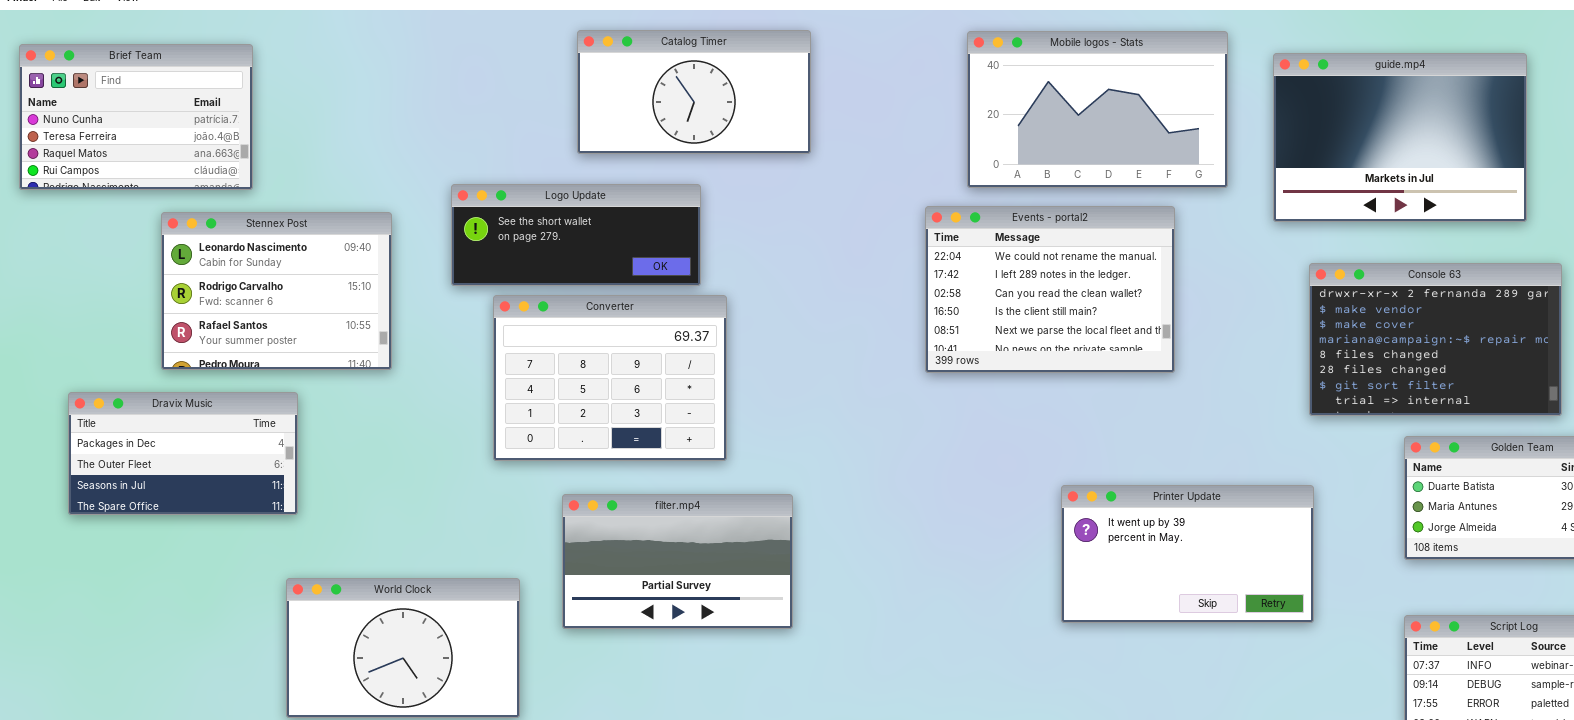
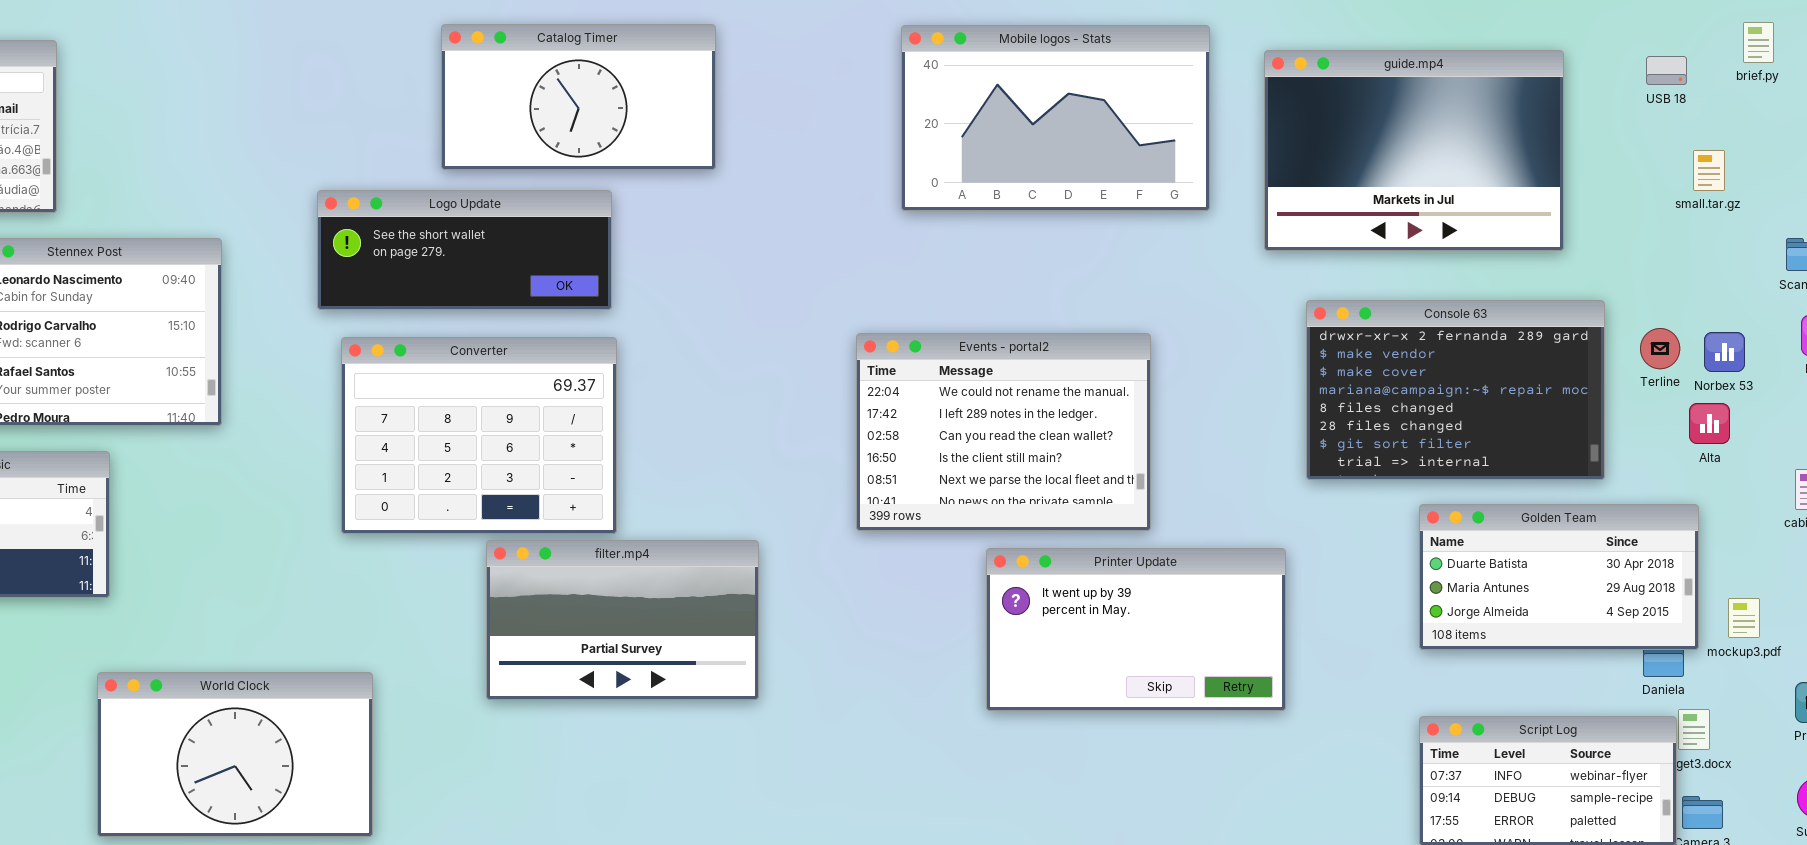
Logo Update: [451,184,701,286] -> [317,190,612,310], moved
Events - portal2: [925,206,1175,373] -> [856,333,1151,531], moved
Printer Update: [1061,485,1314,623] -> [986,548,1286,711], moved
filter.mp4: [562,494,793,629] -> [486,540,759,700], moved

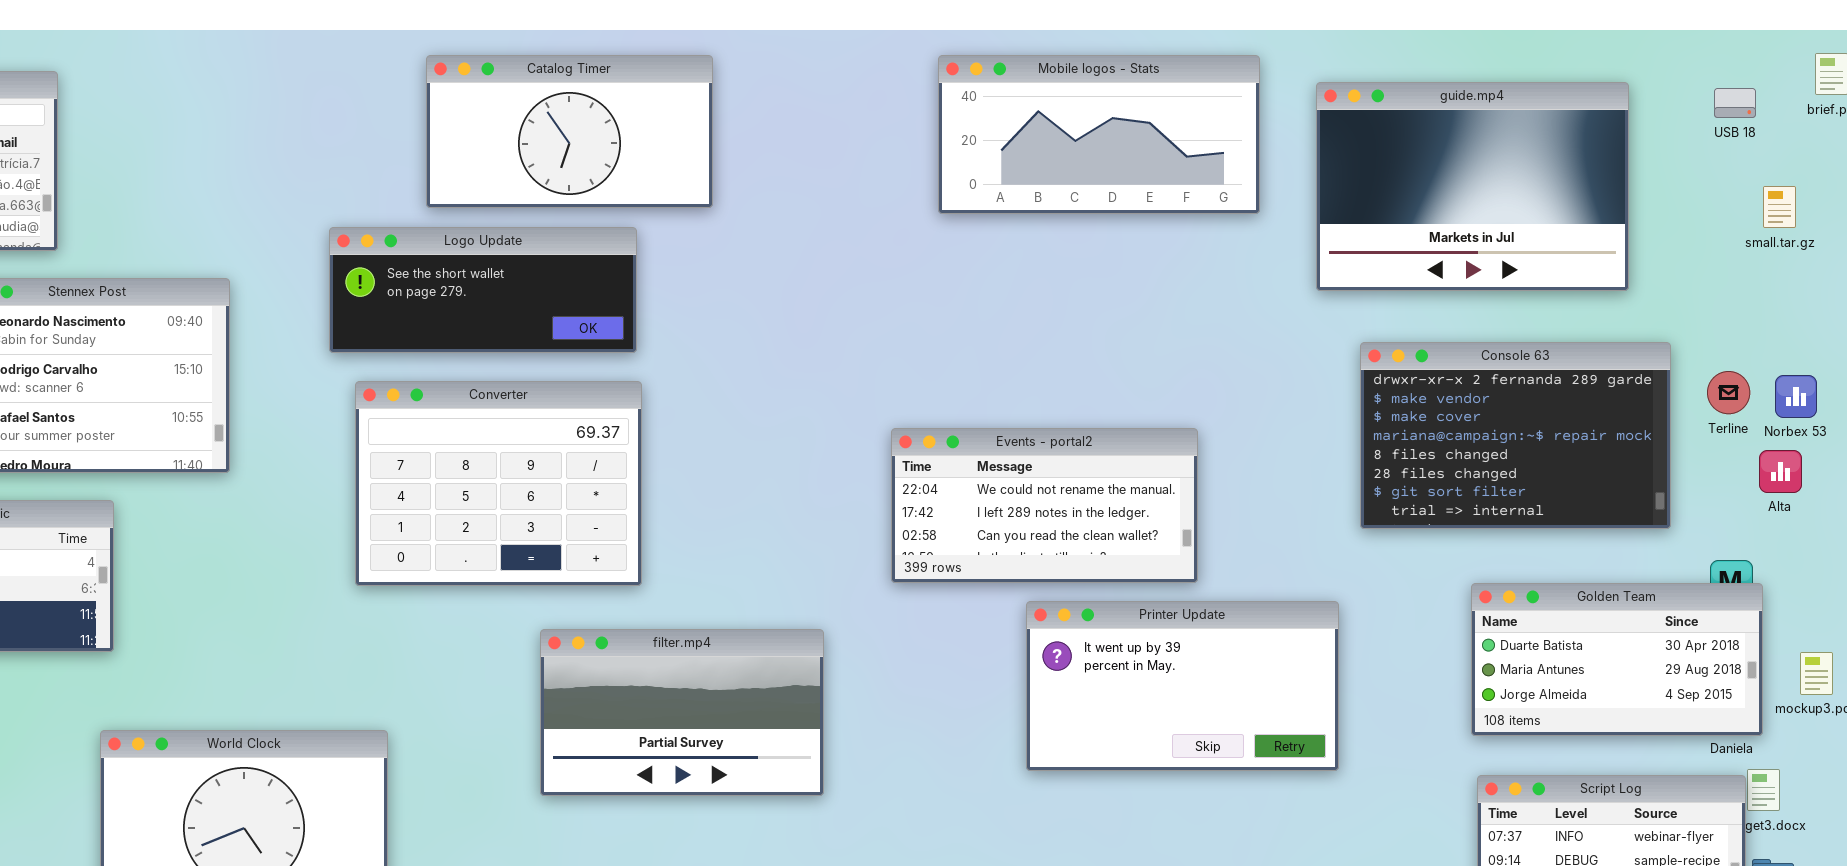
Catalog Timer: [441,24,716,170] -> [426,55,713,208], moved
Mobile logos - Stats: [901,25,1210,211] -> [938,55,1260,214], resized
Events - portal2: [856,333,1151,531] -> [891,428,1198,583], resized
Golden Team: [1419,504,1699,650] -> [1471,583,1763,736], moved
filter.mp4: [486,540,759,700] -> [540,629,824,796], moved

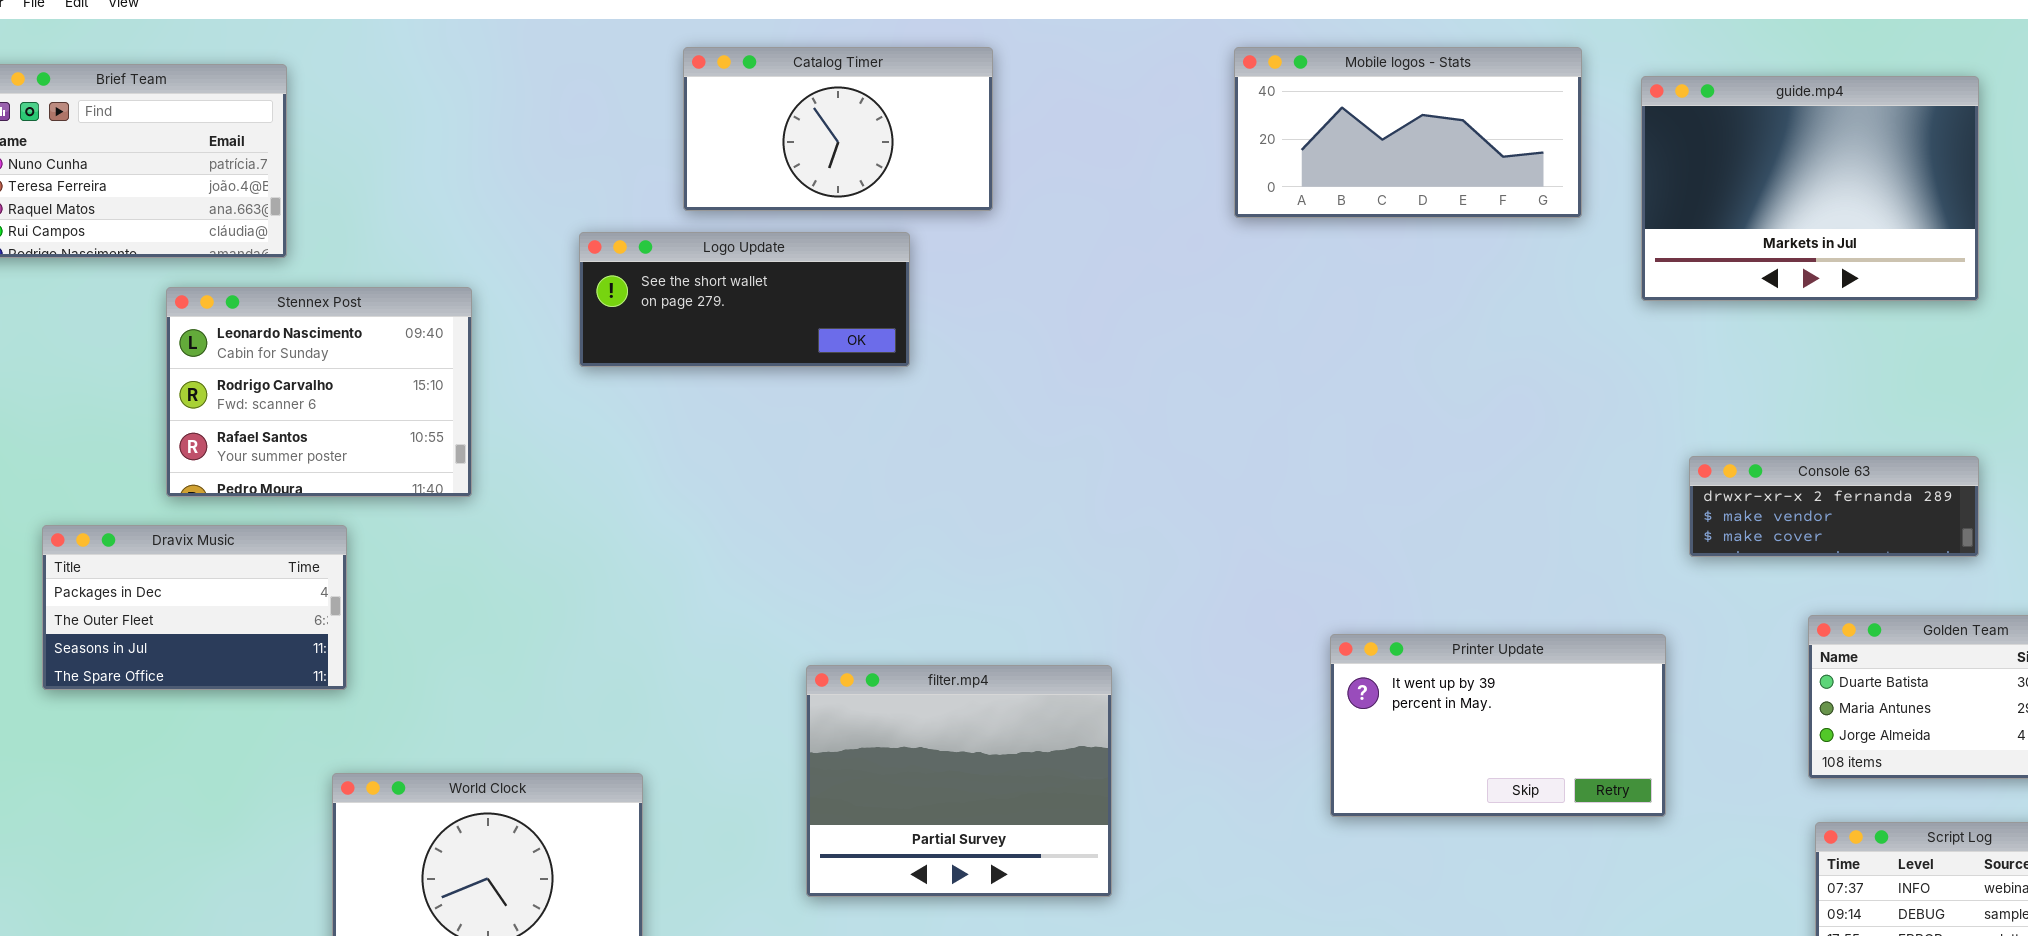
Console 63: [1360,342,1671,529] -> [1689,456,1979,557], resized
Converter: [355,381,642,586] -> none, closed
Events - portal2: [891,428,1198,583] -> none, closed
filter.mp4: [540,629,824,796] -> [806,665,1112,897], resized

